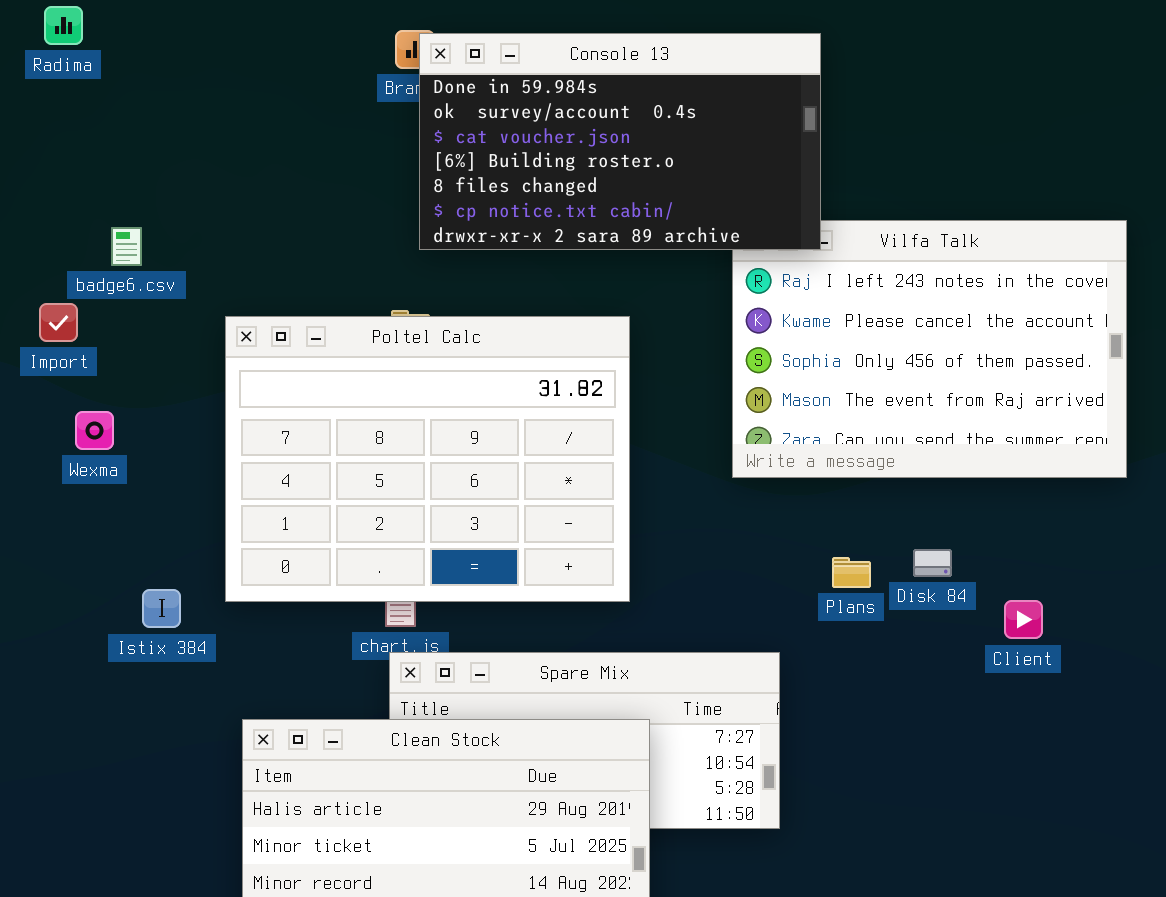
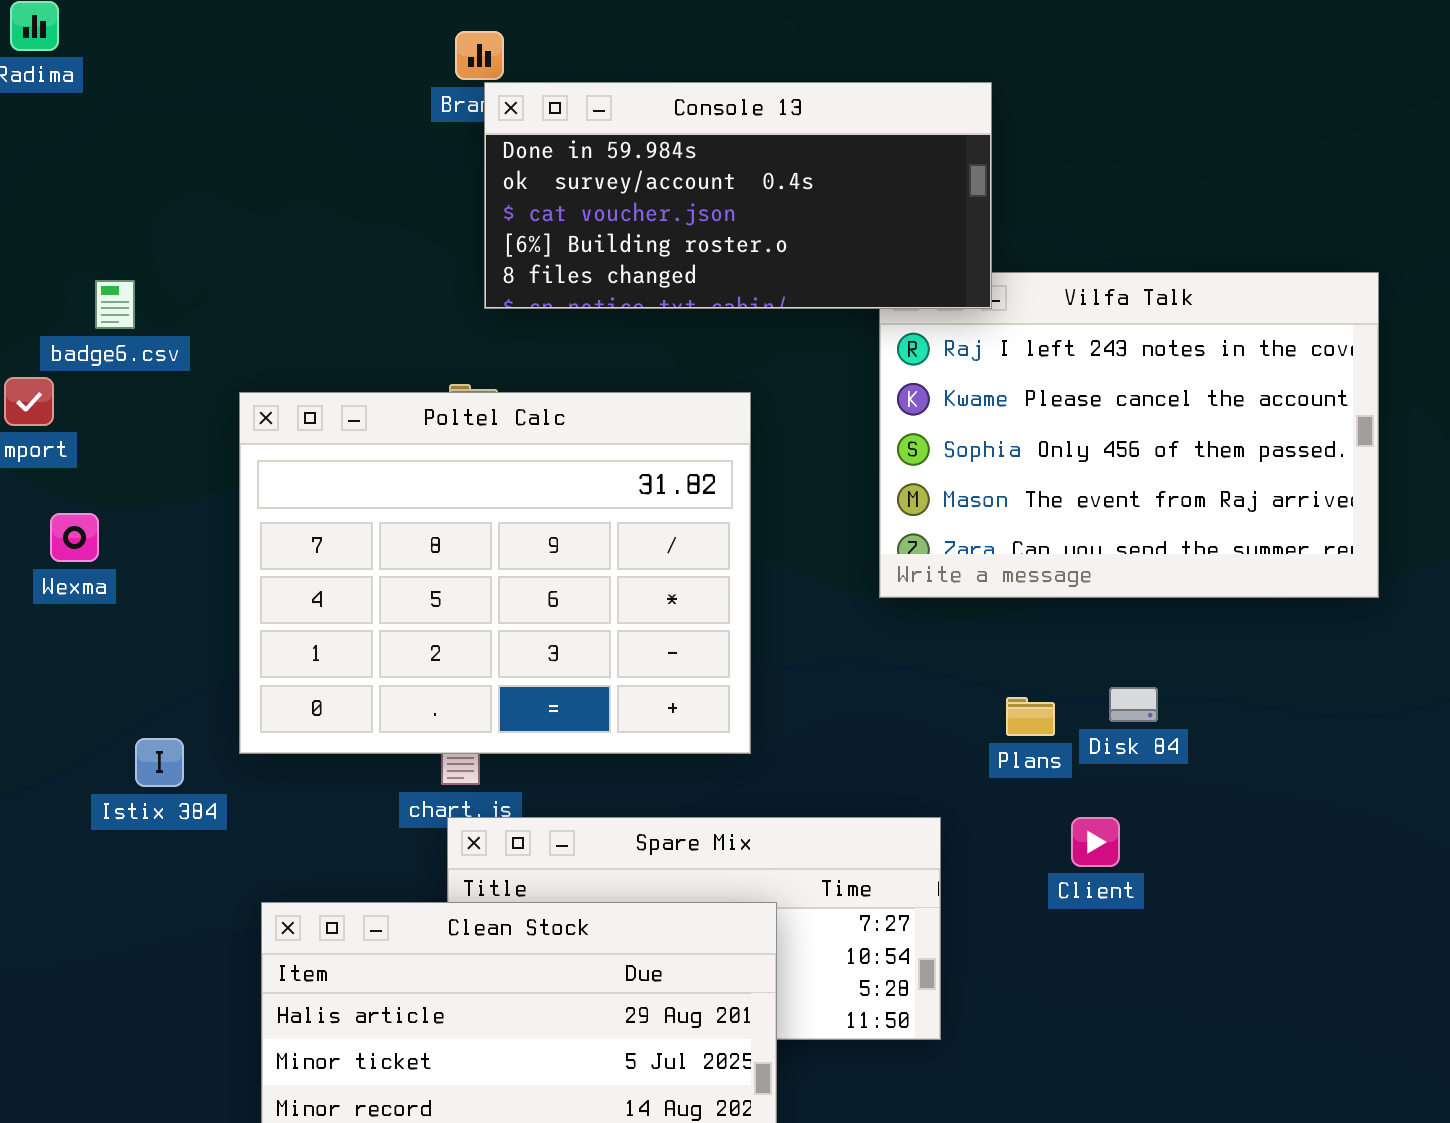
Console 13: [419,33,821,250] -> [484,82,992,309], resized
Client: [1004,600,1043,639] -> [1071,817,1120,867], moved

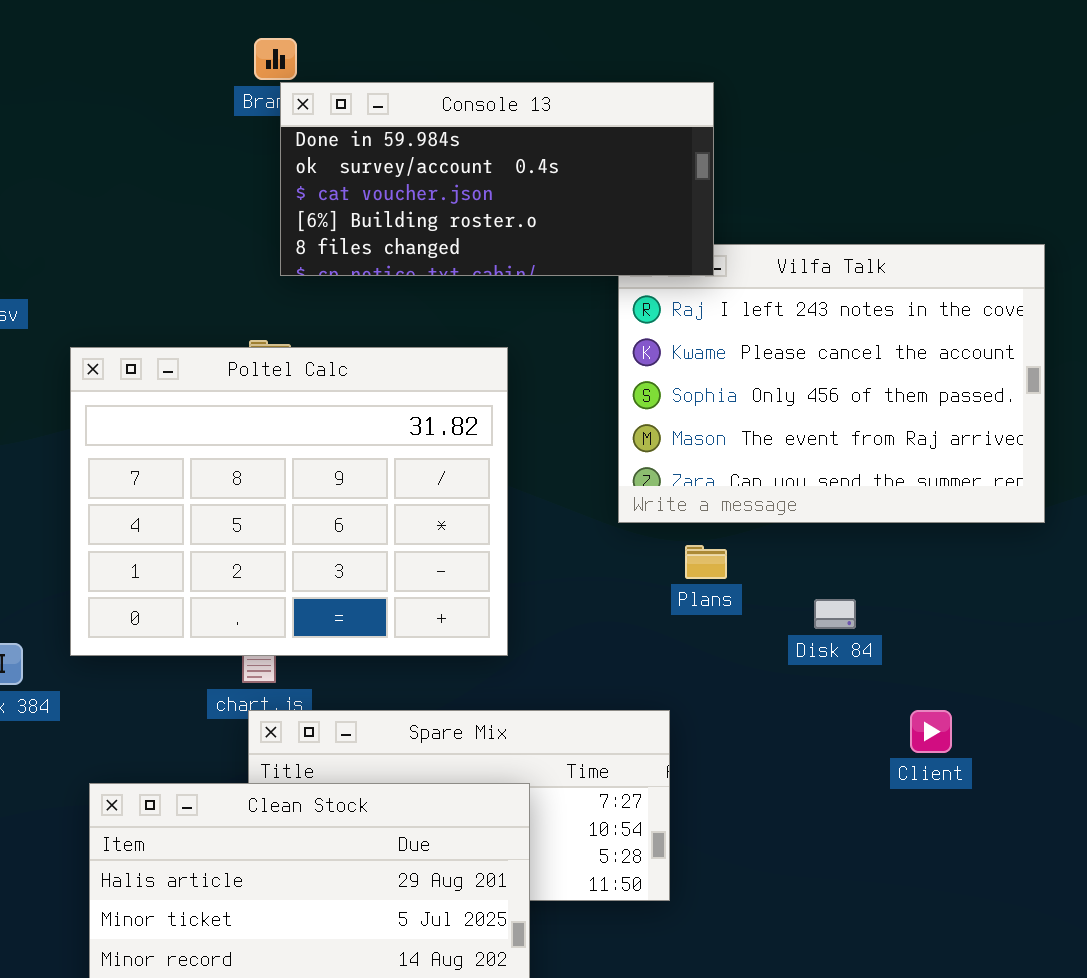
Plans: [1006,697,1055,736] -> [685,545,727,579], moved
Client: [1071,817,1120,867] -> [910,710,952,753], moved

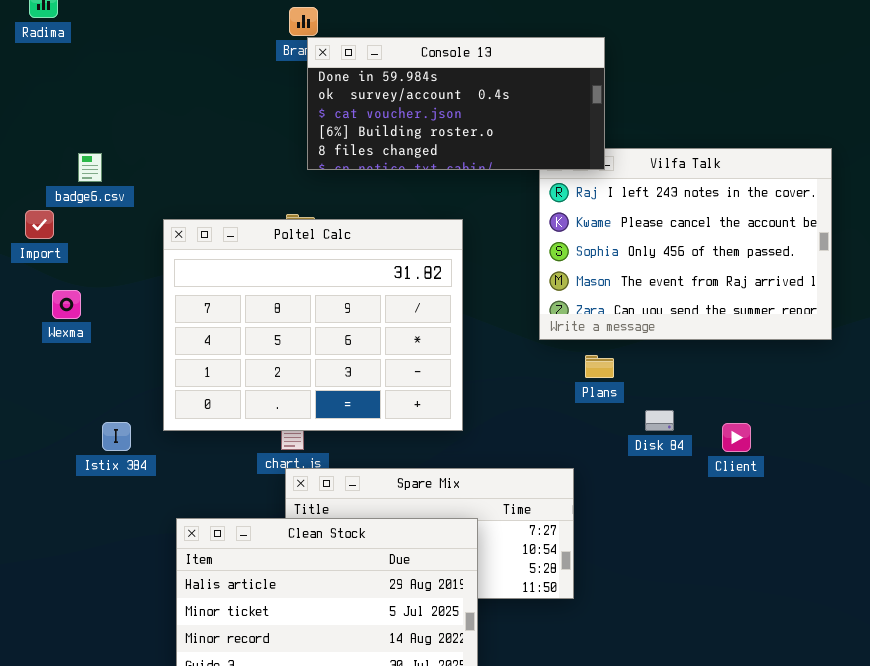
Disk 84: [814,599,856,629] -> [645,410,674,431], moved
Client: [910,710,952,753] -> [722,423,751,452], moved

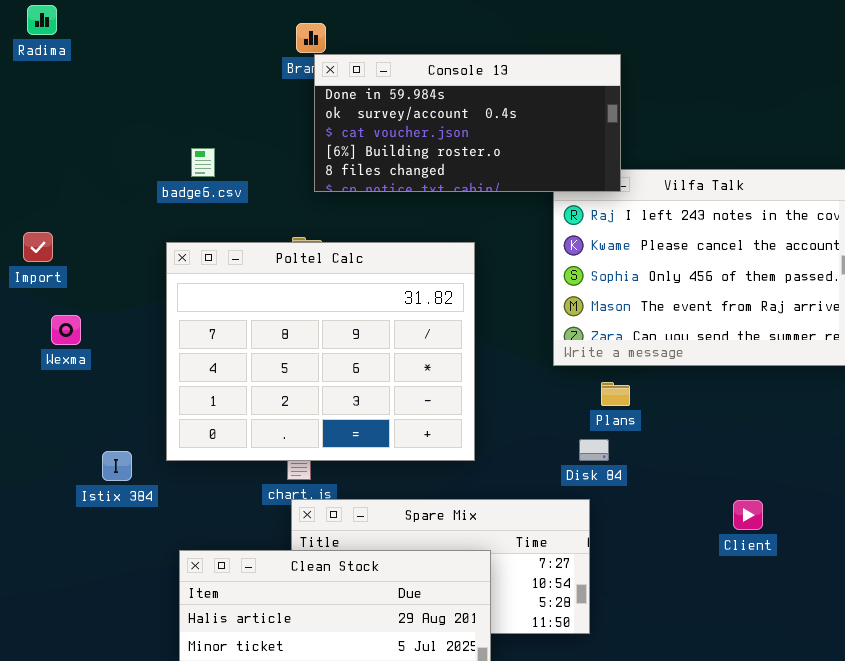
badge6.csv: [78,153,102,182] -> [191,148,215,177], moved
Disk 84: [645,410,674,431] -> [579,439,609,461], moved
Client: [722,423,751,452] -> [733,500,763,530], moved

